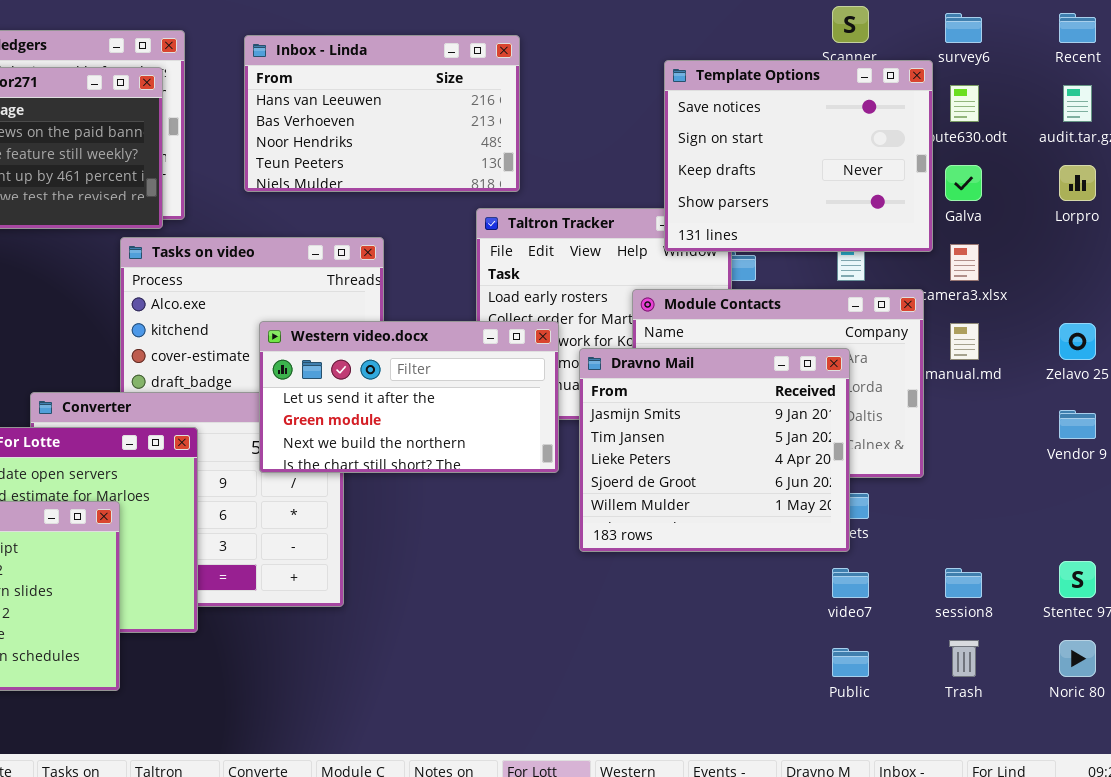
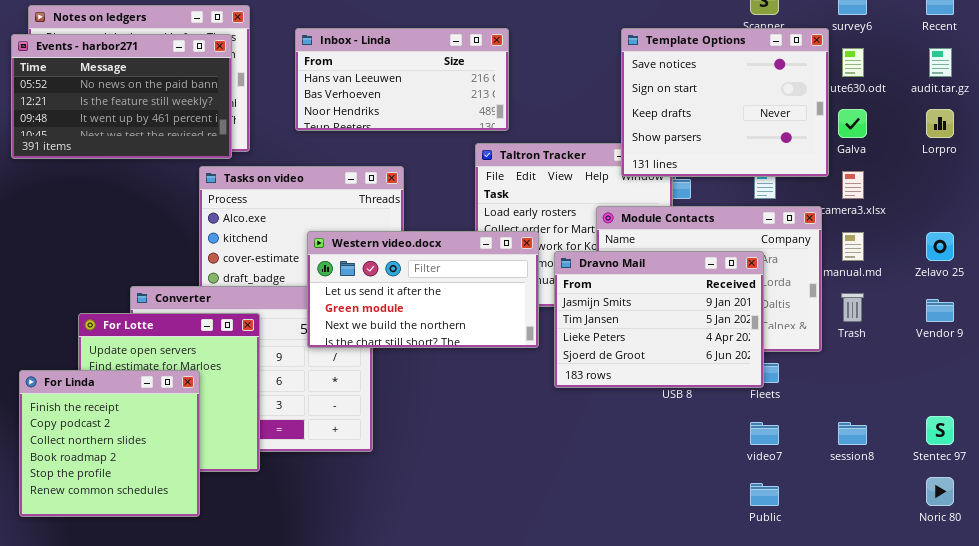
Inbox - Linda: [244,35,520,192] -> [295,28,509,131], resized
Dravno Mail: [579,348,850,552] -> [554,251,764,388], resized
Trash: [949,640,979,677] -> [841,293,864,322], moved

